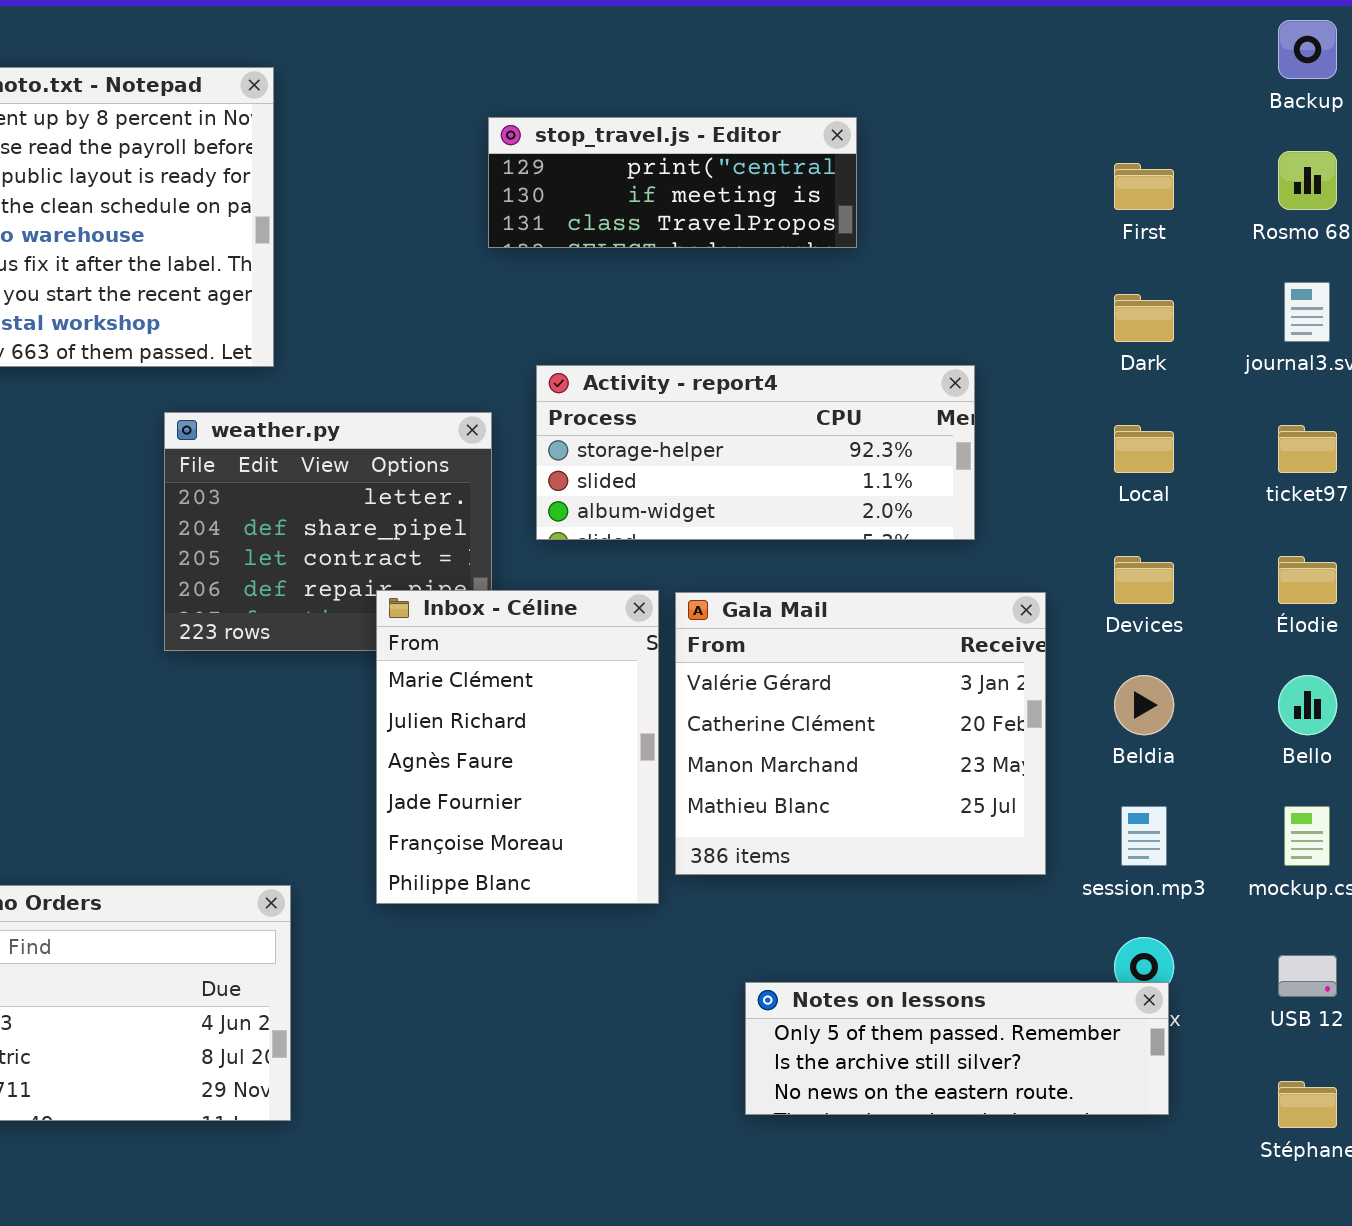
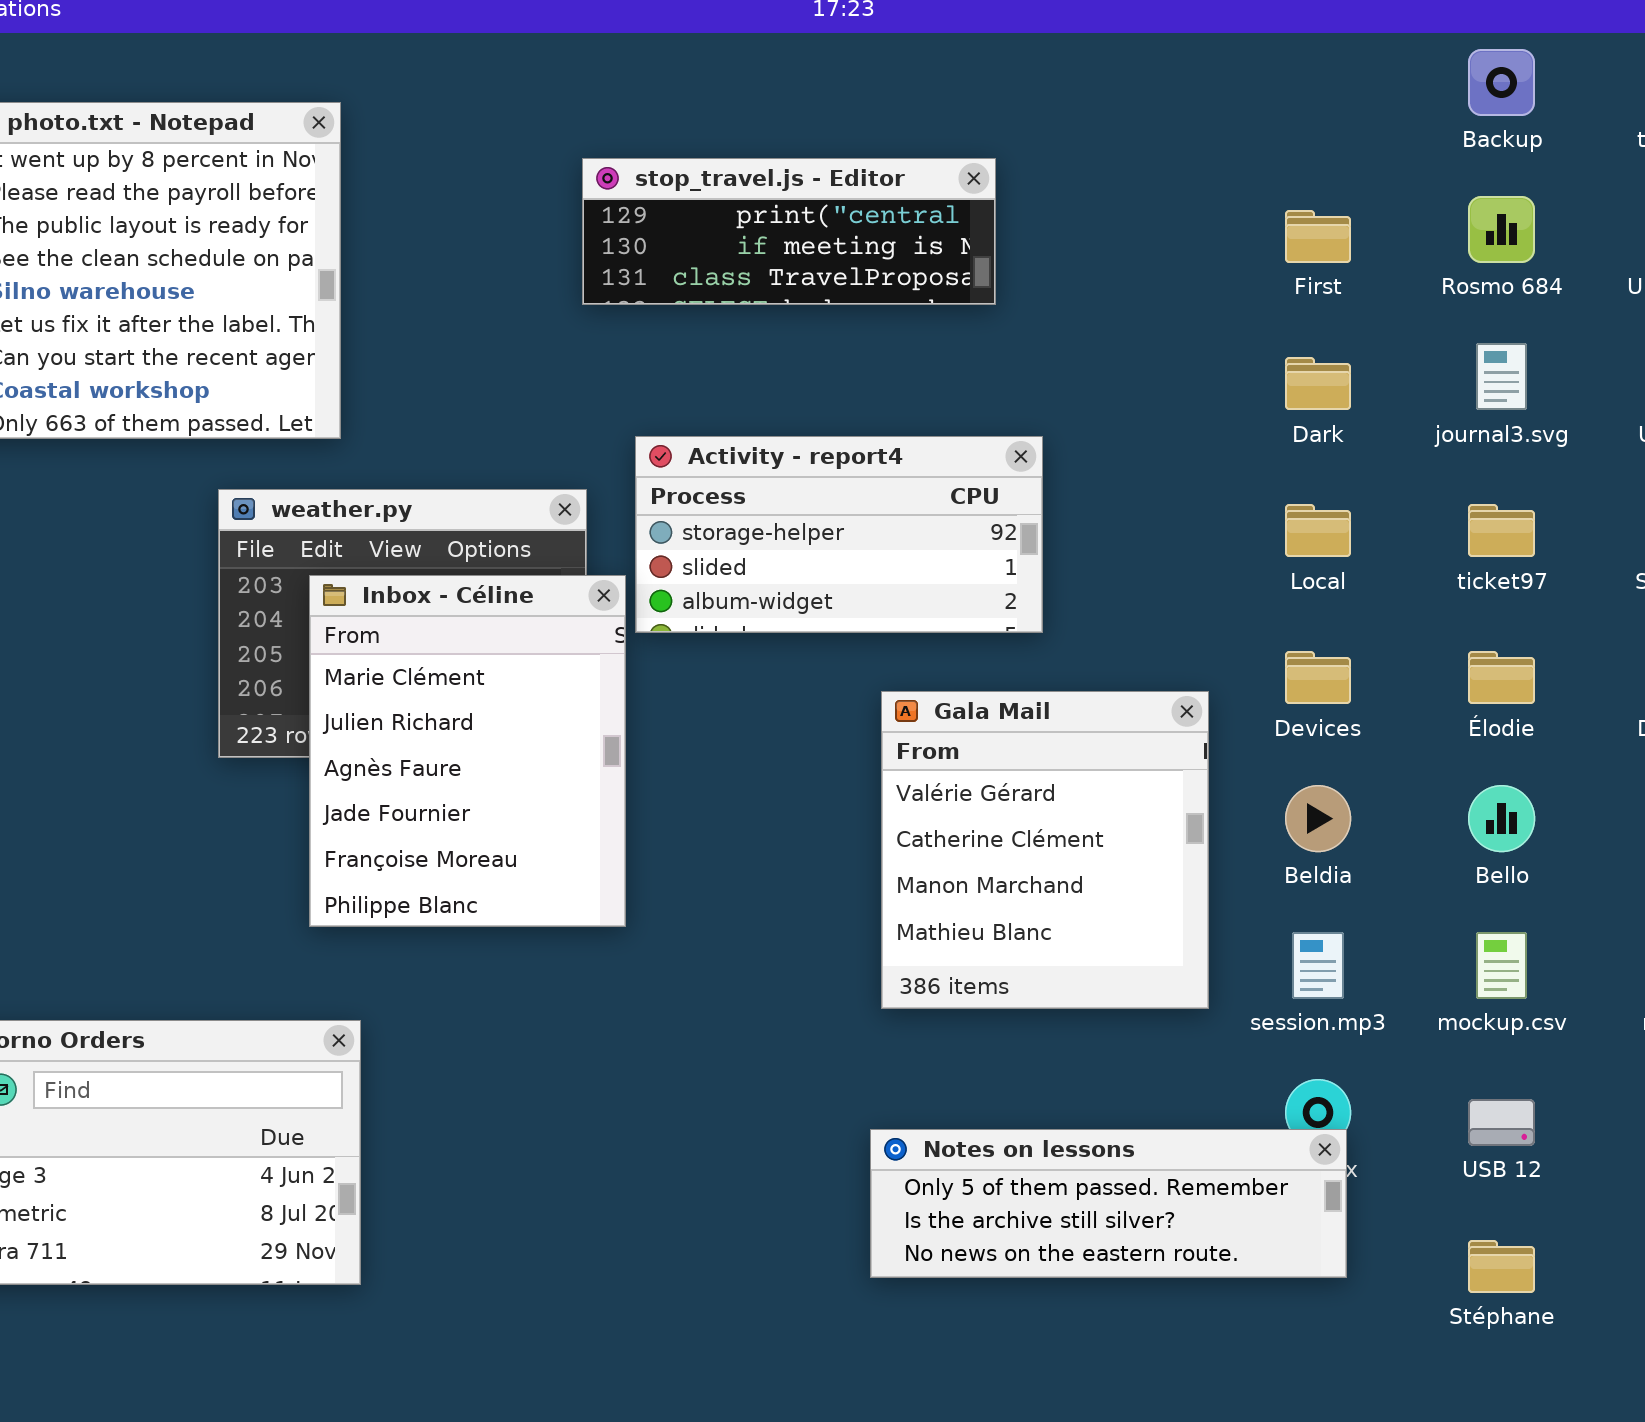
Activity - report4: [536,365,975,540] -> [635,436,1043,633], resized
Inbox - Céline: [376,590,659,904] -> [309,575,626,927], moved
Gala Mail: [675,592,1046,875] -> [881,691,1209,1009], resized

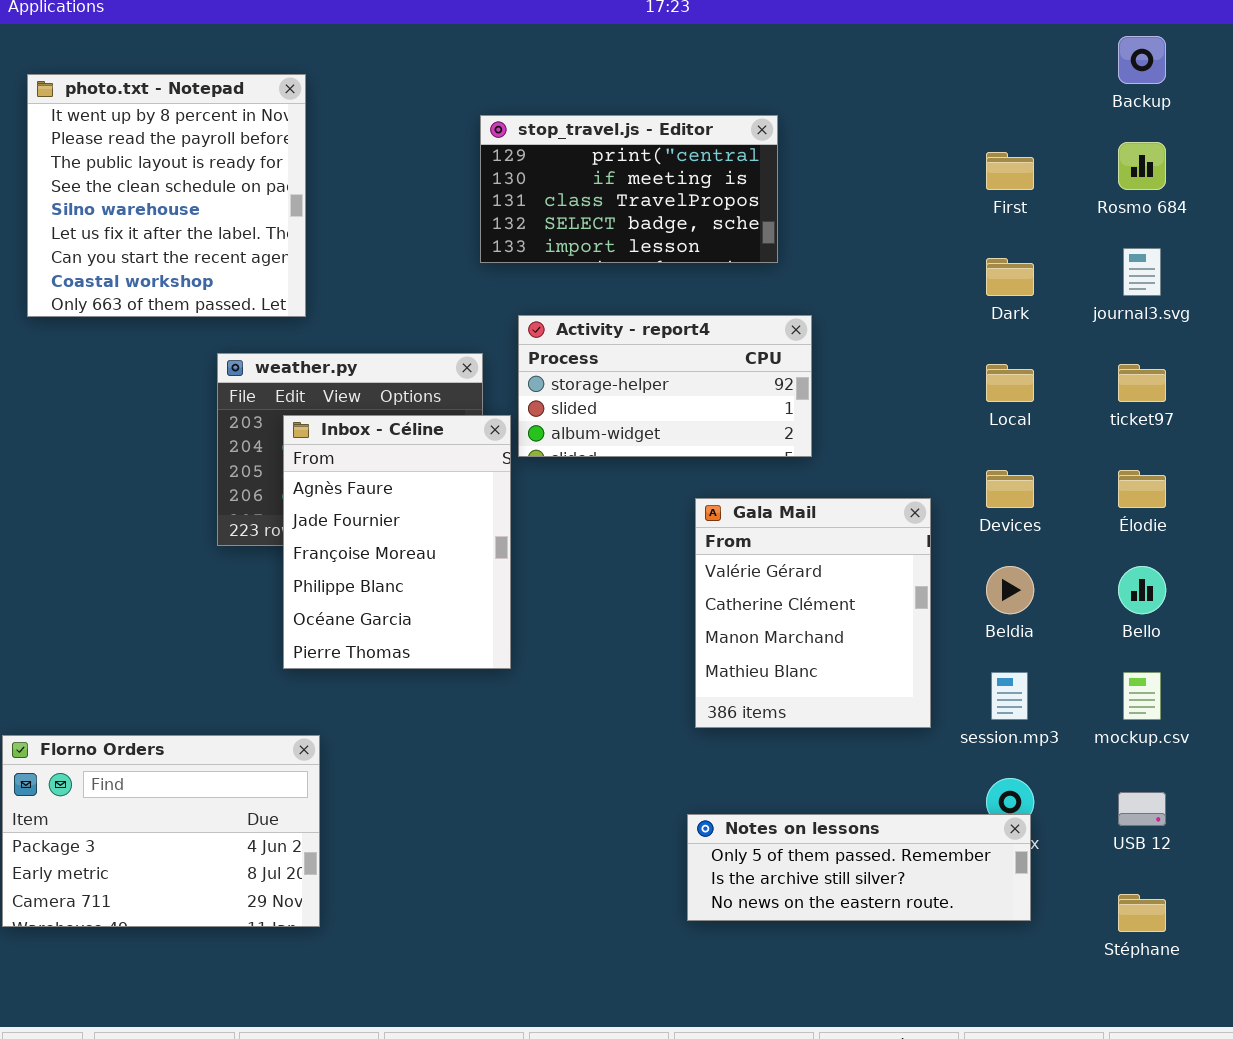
stop_travel.js - Editor: [582,158,996,305] -> [480,115,778,263], resized
Inbox - Céline: [309,575,626,927] -> [283,415,511,669], scrolled down 2 rows

